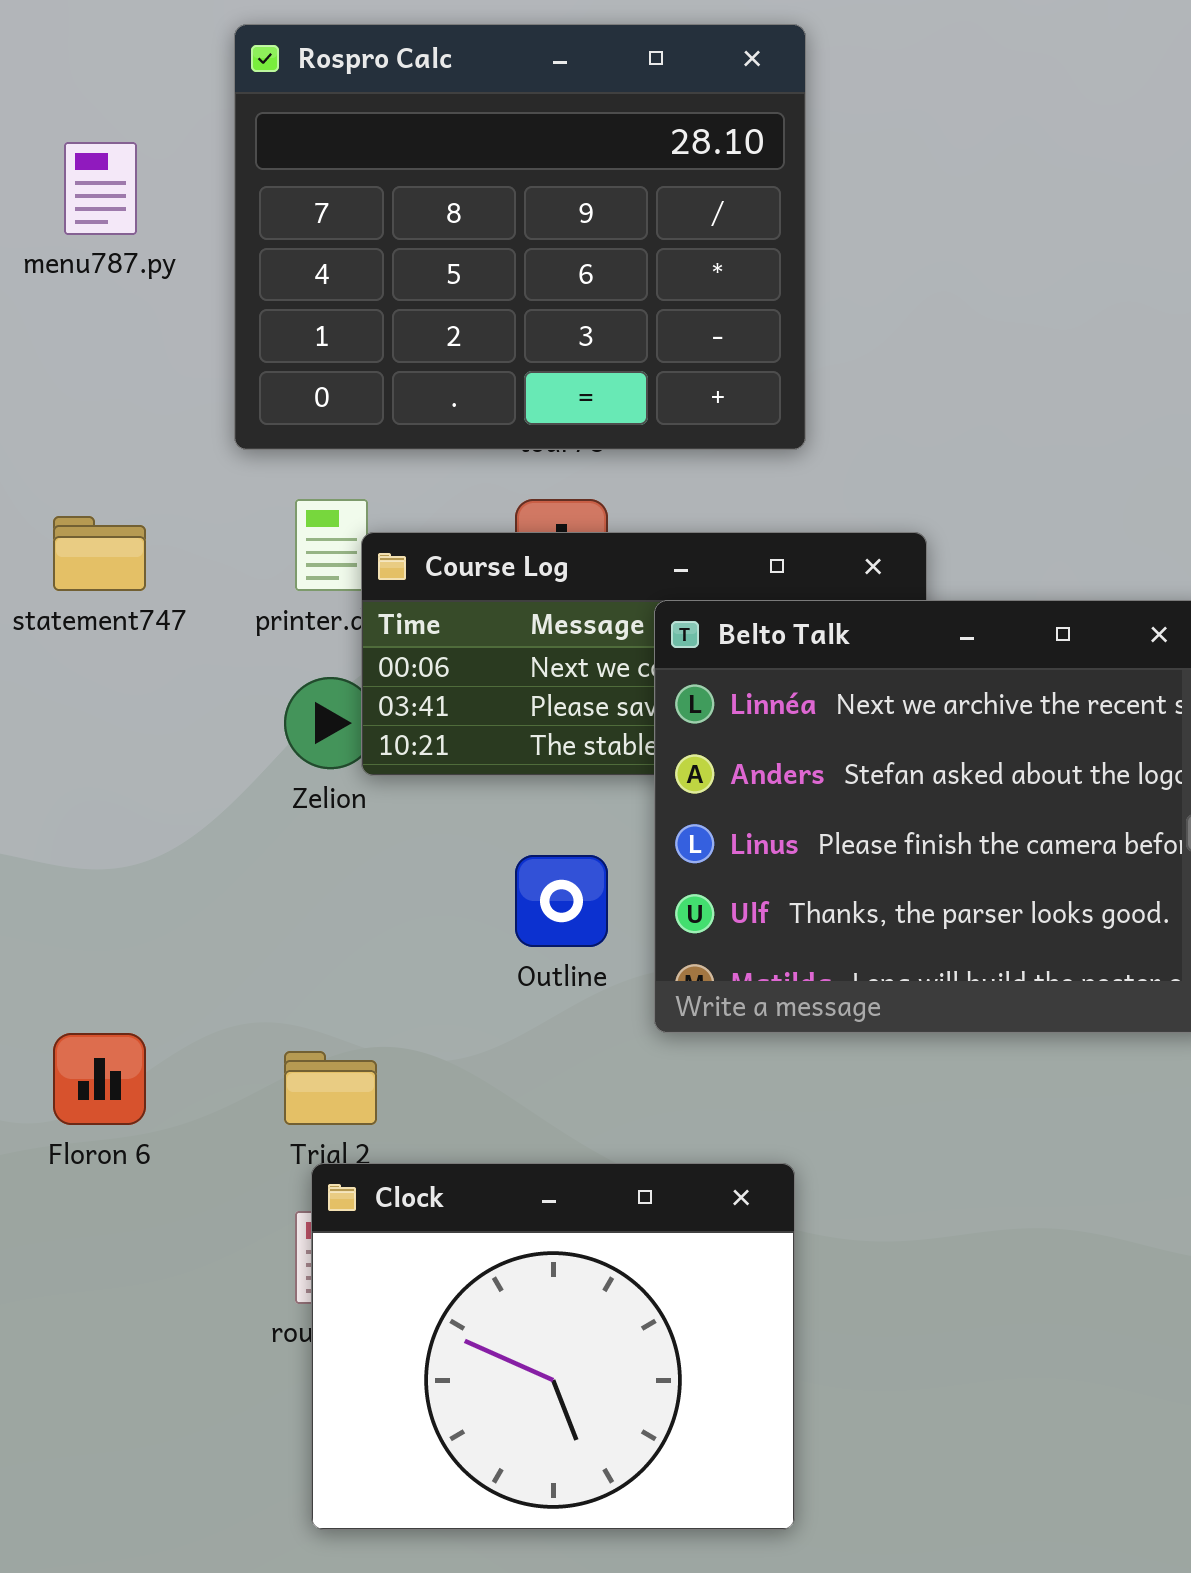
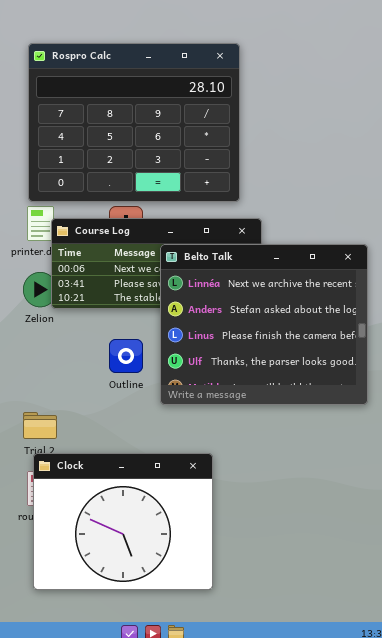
Rospro Calc: [234,24,806,450] -> [28,43,240,202], moved

